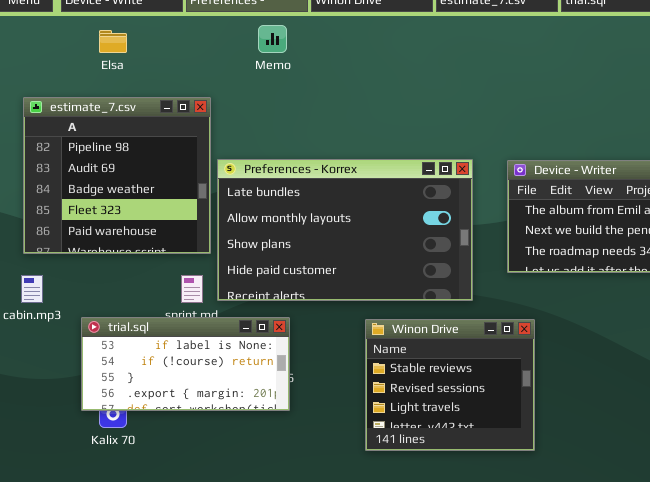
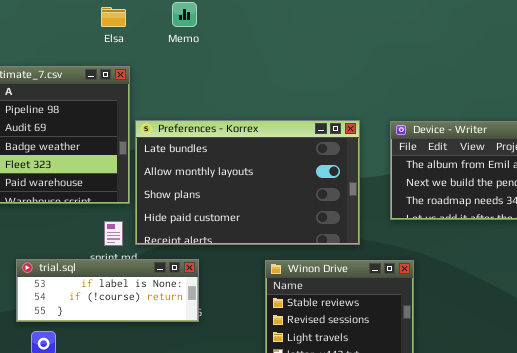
Elsa: [99,30,127,53] -> [101,7,126,27], moved
trial.sql: [81,317,290,411] -> [16,259,199,322], resized

